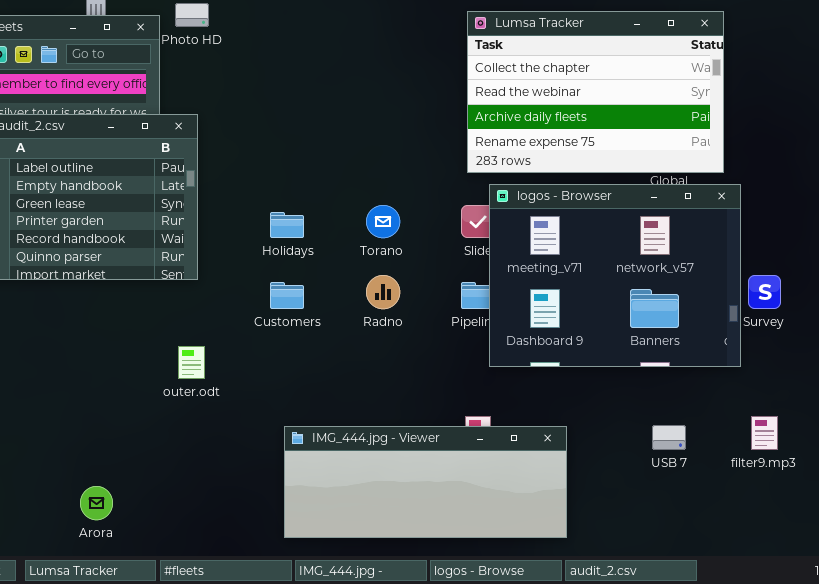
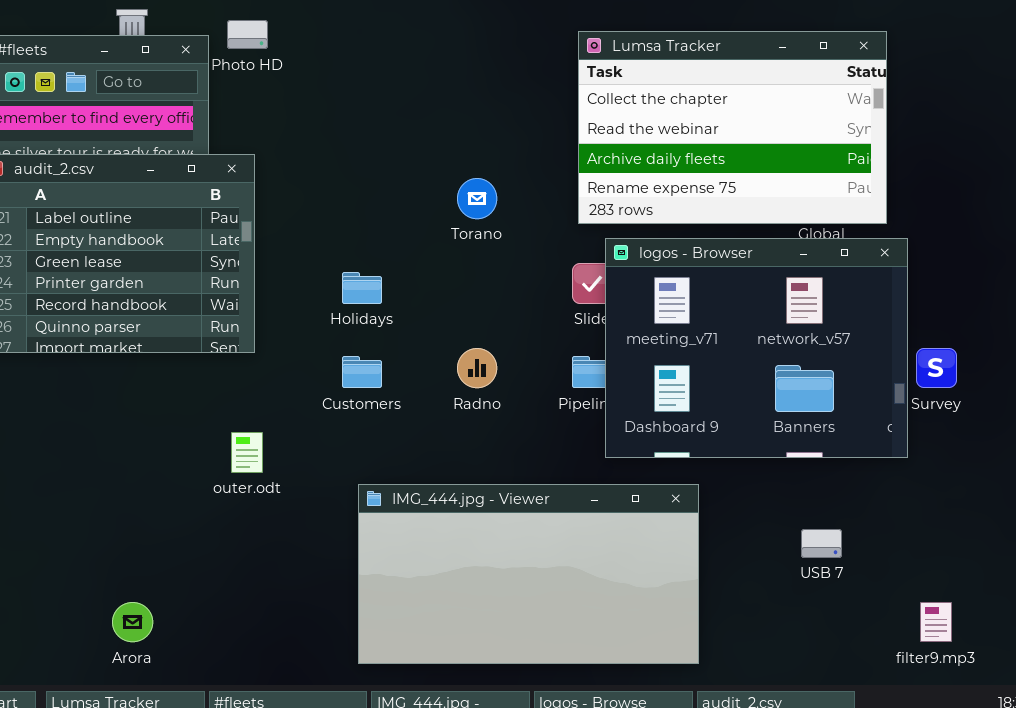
Torano: [366,205,400,238] -> [457,178,497,219], moved
filter9.mp3: [751,416,778,450] -> [920,602,952,642], moved
IMG_444.jpg - Viewer: [284,426,567,538] -> [358,484,699,664], resized

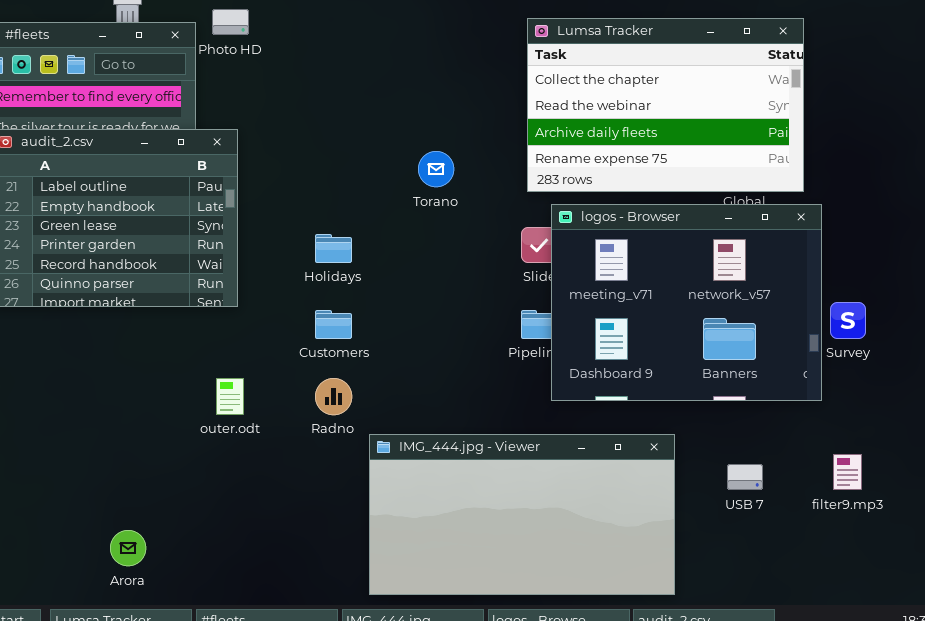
Radno: [457,348,497,388] -> [315,378,352,415], moved
IMG_444.jpg - Viewer: [358,484,699,664] -> [369,434,675,595], moved
filter9.mp3: [920,602,952,642] -> [833,454,862,490], moved

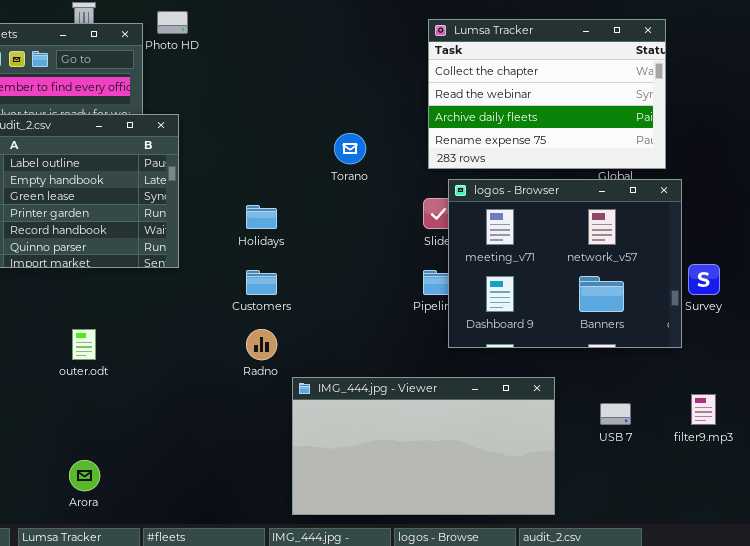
outer.odt: [216,378,244,415] -> [72,329,96,360], moved

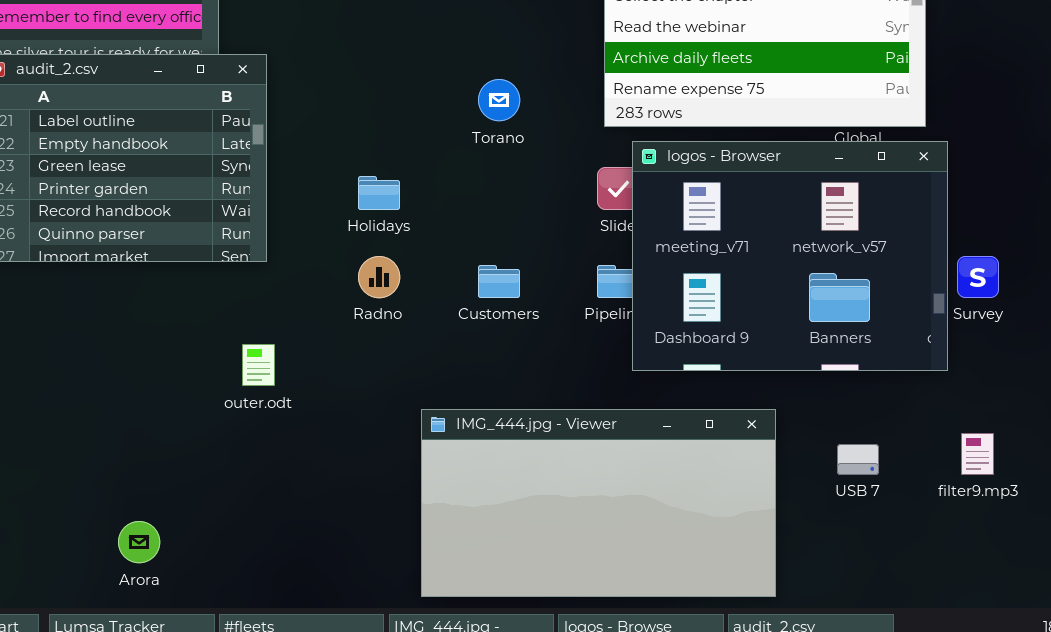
Customers: [246,270,277,295] -> [478,265,520,298], moved
outer.odt: [72,329,96,360] -> [242,344,275,386], moved
Radno: [246,329,277,360] -> [358,256,400,298], moved

